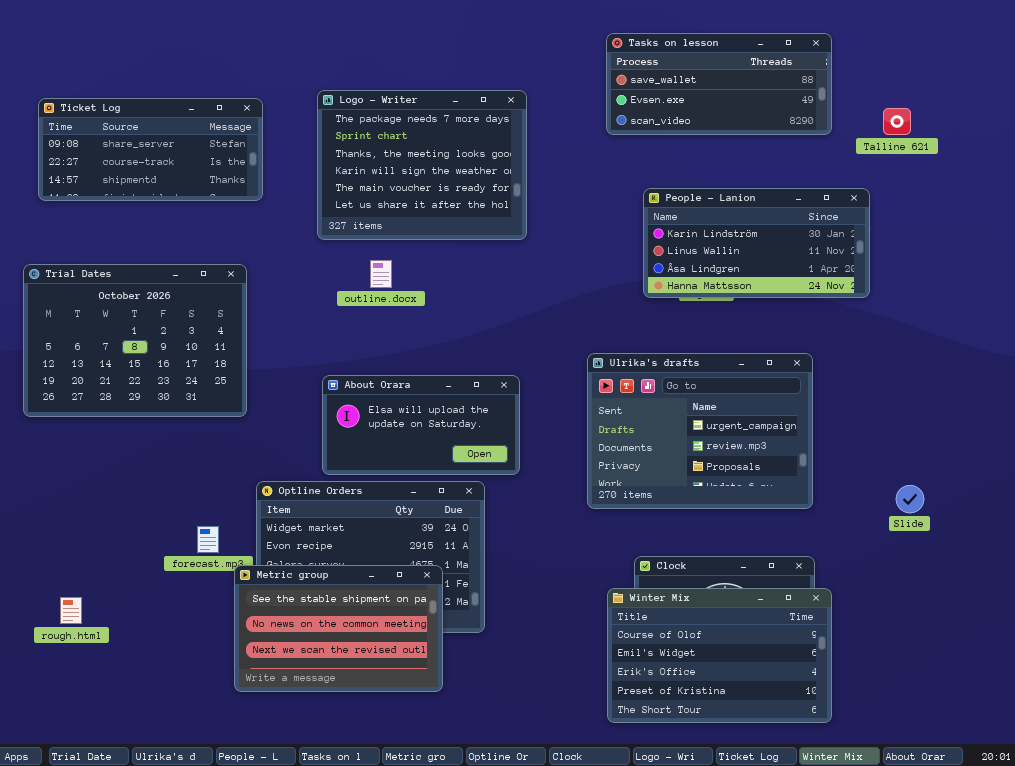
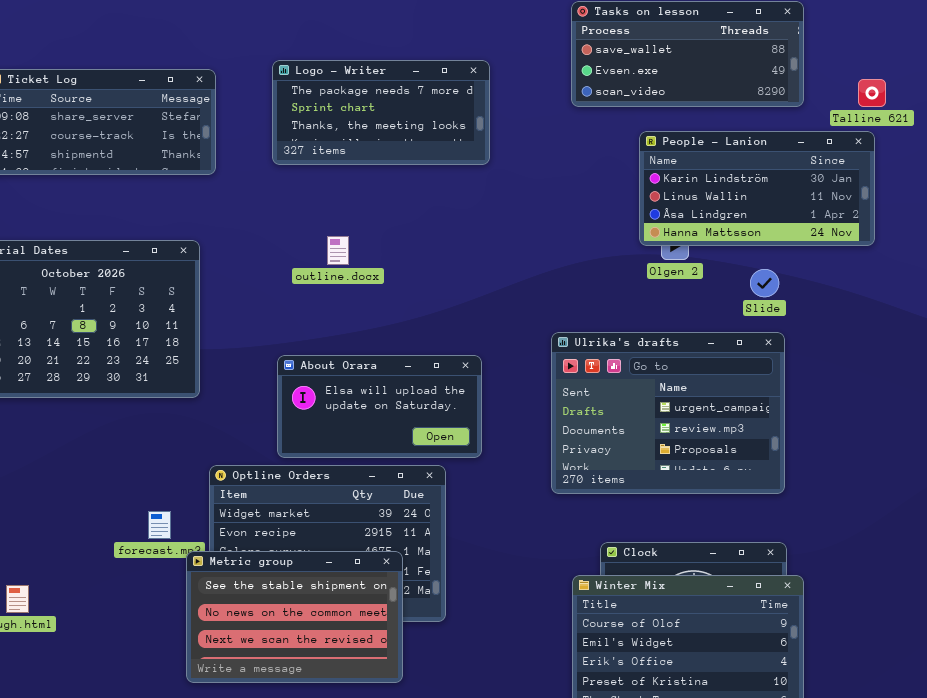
Logo - Writer: [317,90,527,240] -> [272,60,490,165], resized
People - Lanion: [643,188,870,298] -> [639,131,875,246], moved
Slide: [896,485,924,513] -> [750,269,779,297], moved

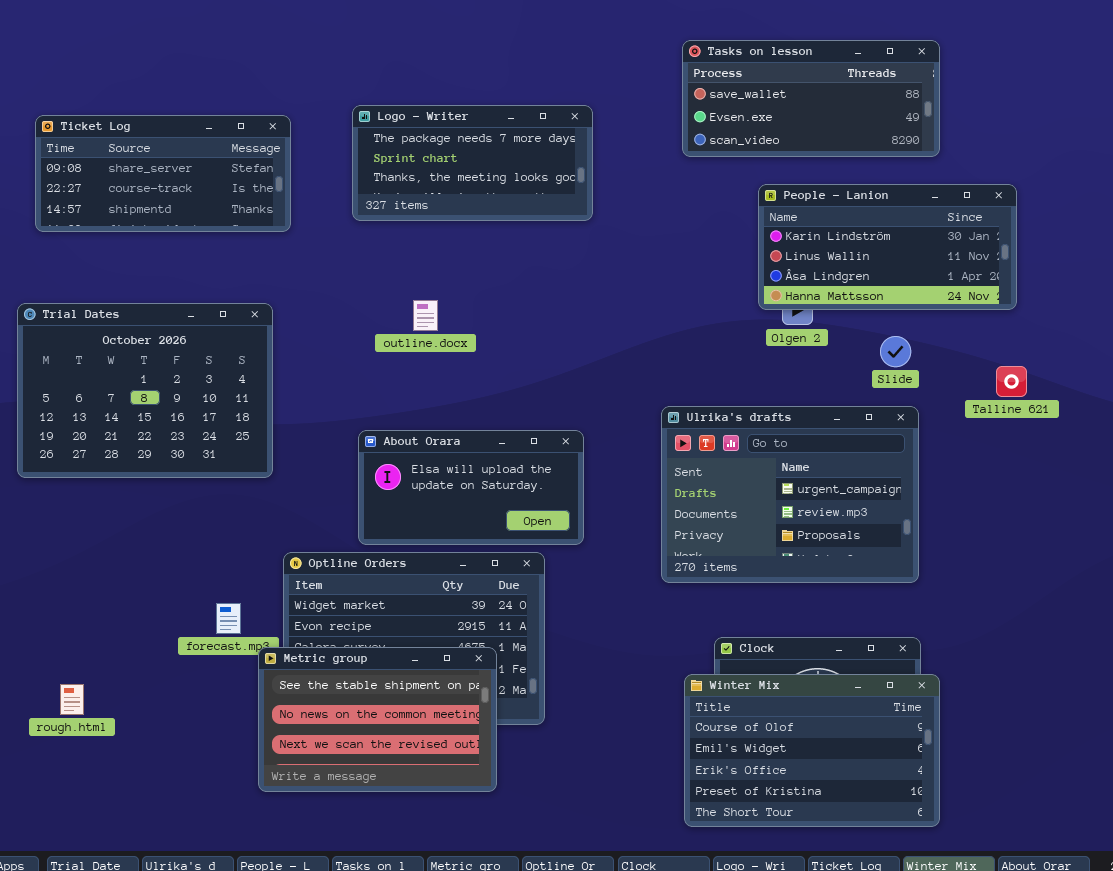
Talline 621: [858,79,886,107] -> [996,366,1027,397], moved

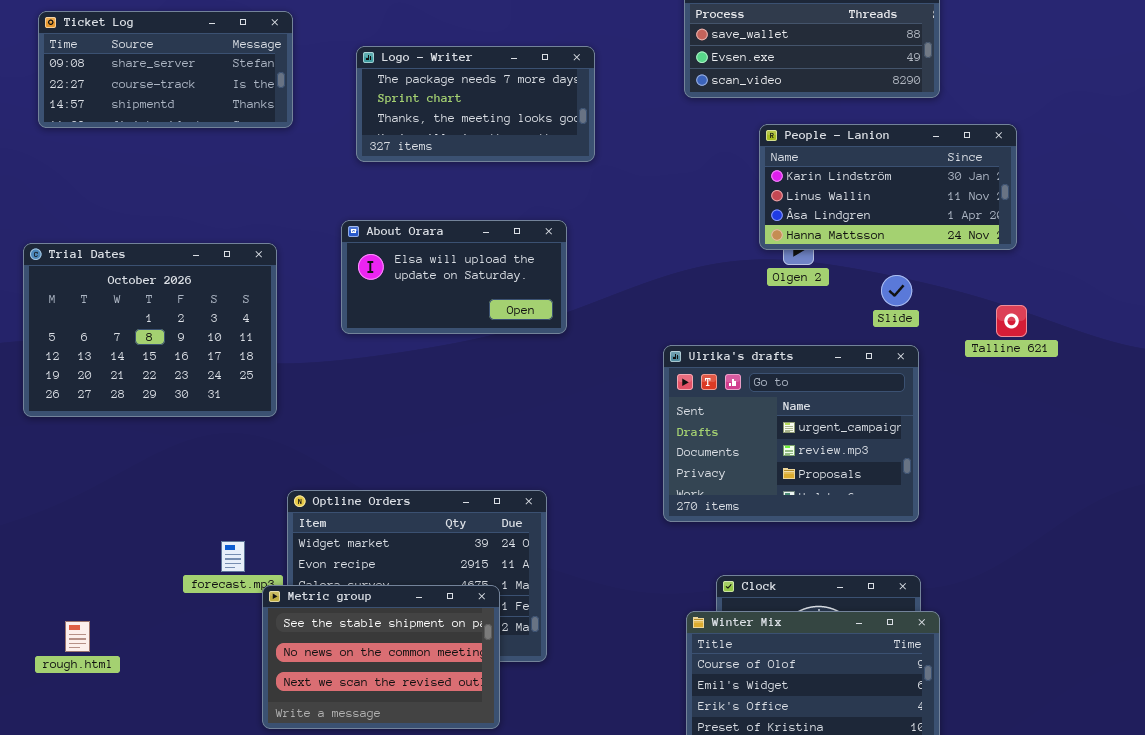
Ticket Log: [35,115,291,232] -> [38,11,293,128], moved
About Orara: [358,430,584,545] -> [341,220,567,334], moved

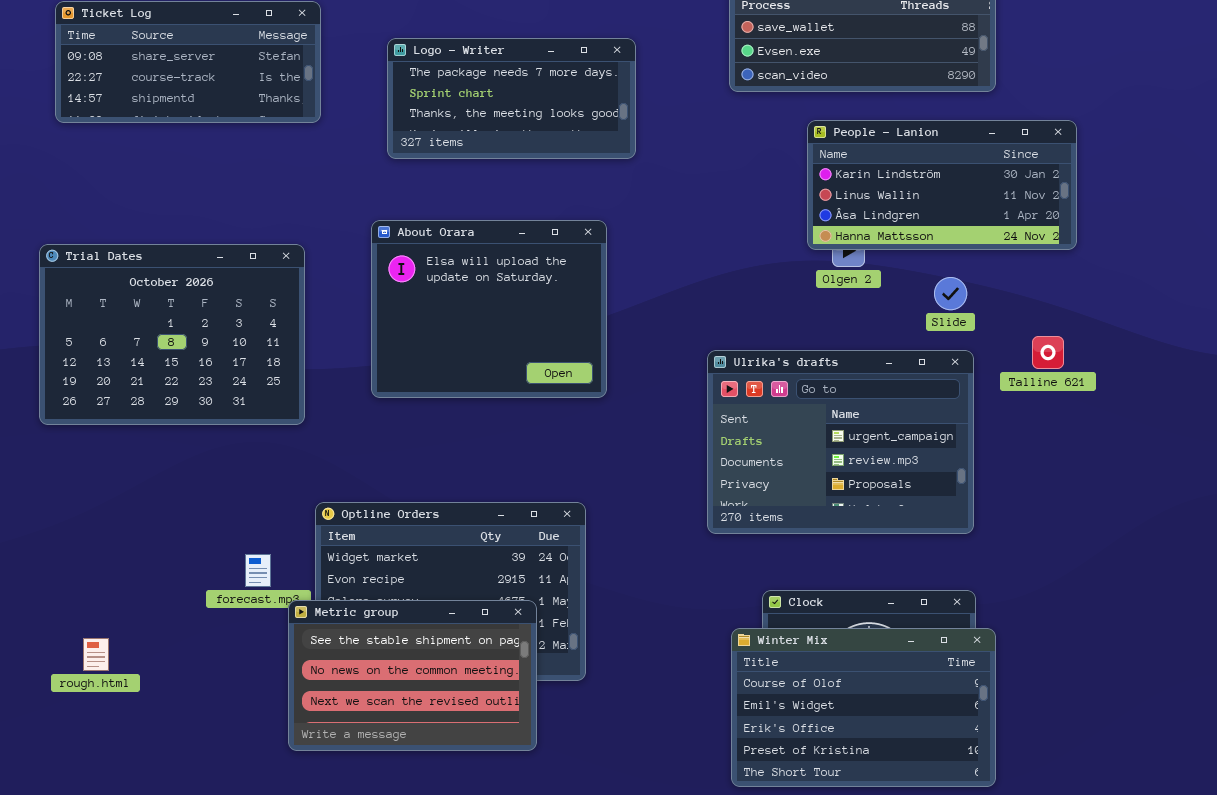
About Orara: [341,220,567,334] -> [371,220,607,398], resized
Talline 621: [996,305,1027,337] -> [1032,336,1064,369], moved

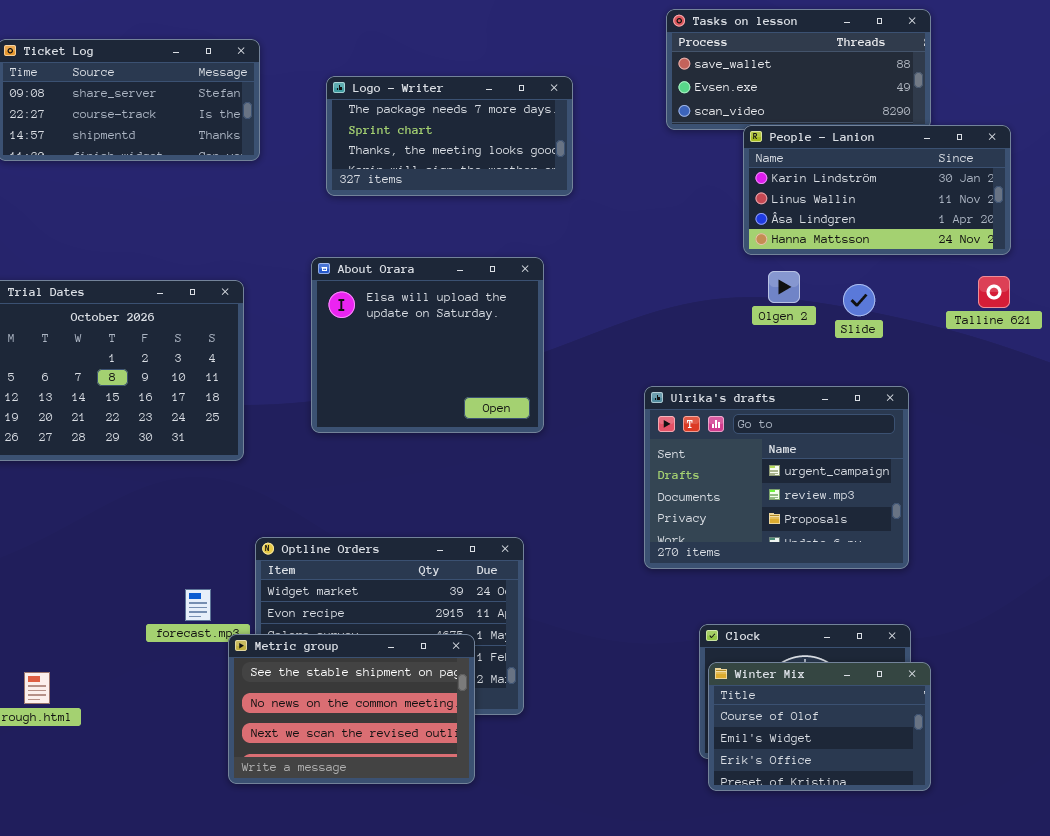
People - Lanion: [807,120,1077,250] -> [743,125,1011,255], moved
Slide: [934,277,967,310] -> [843,284,875,316], moved
Talline 621: [1032,336,1064,369] -> [978,276,1010,308], moved
Winter Mix: [731,628,996,787] -> [708,662,931,791], resized

